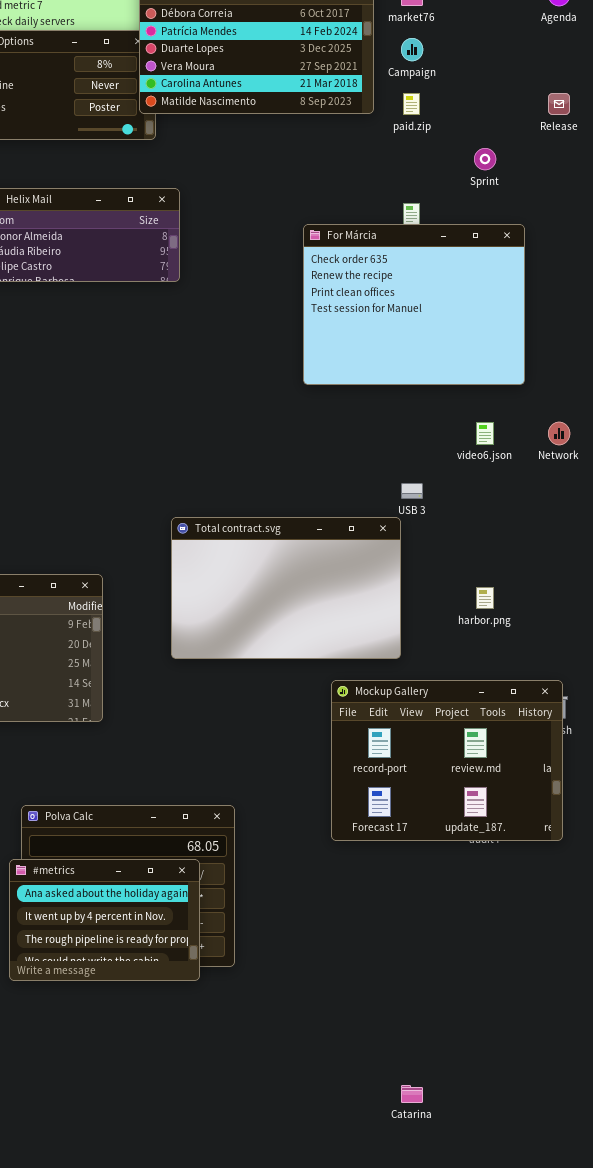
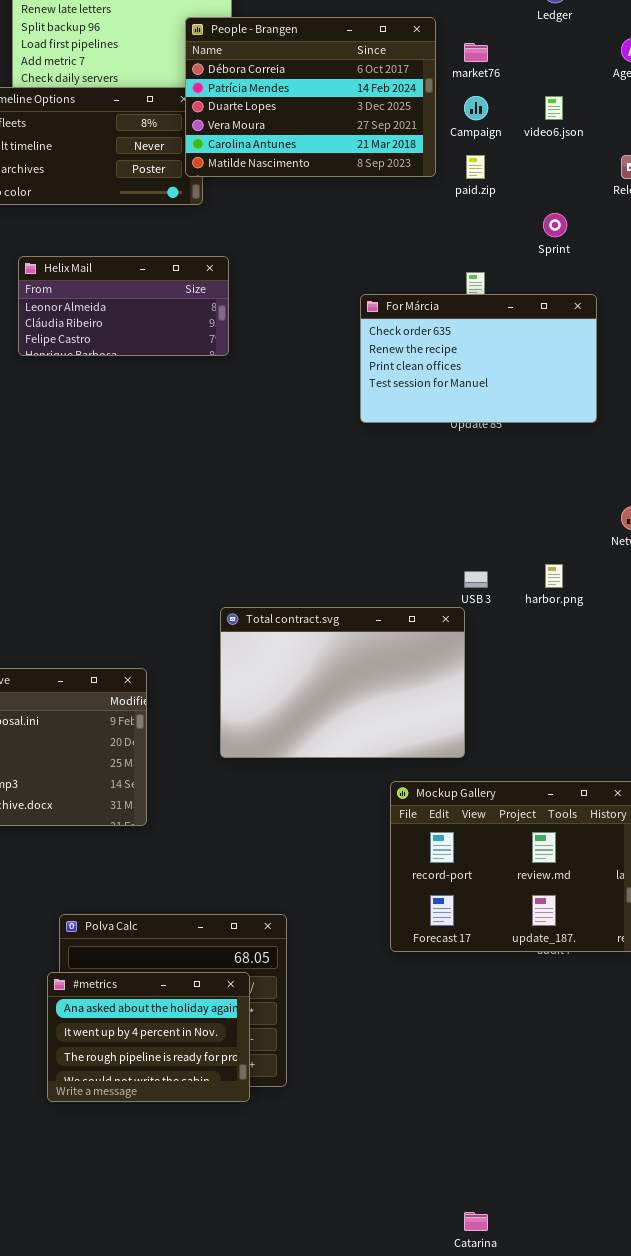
For Márcia: [303,224,525,385] -> [360,294,597,423], resized
video6.json: [476,422,494,445] -> [545,96,563,120], moved
harbor.png: [476,587,494,609] -> [545,564,563,588], moved

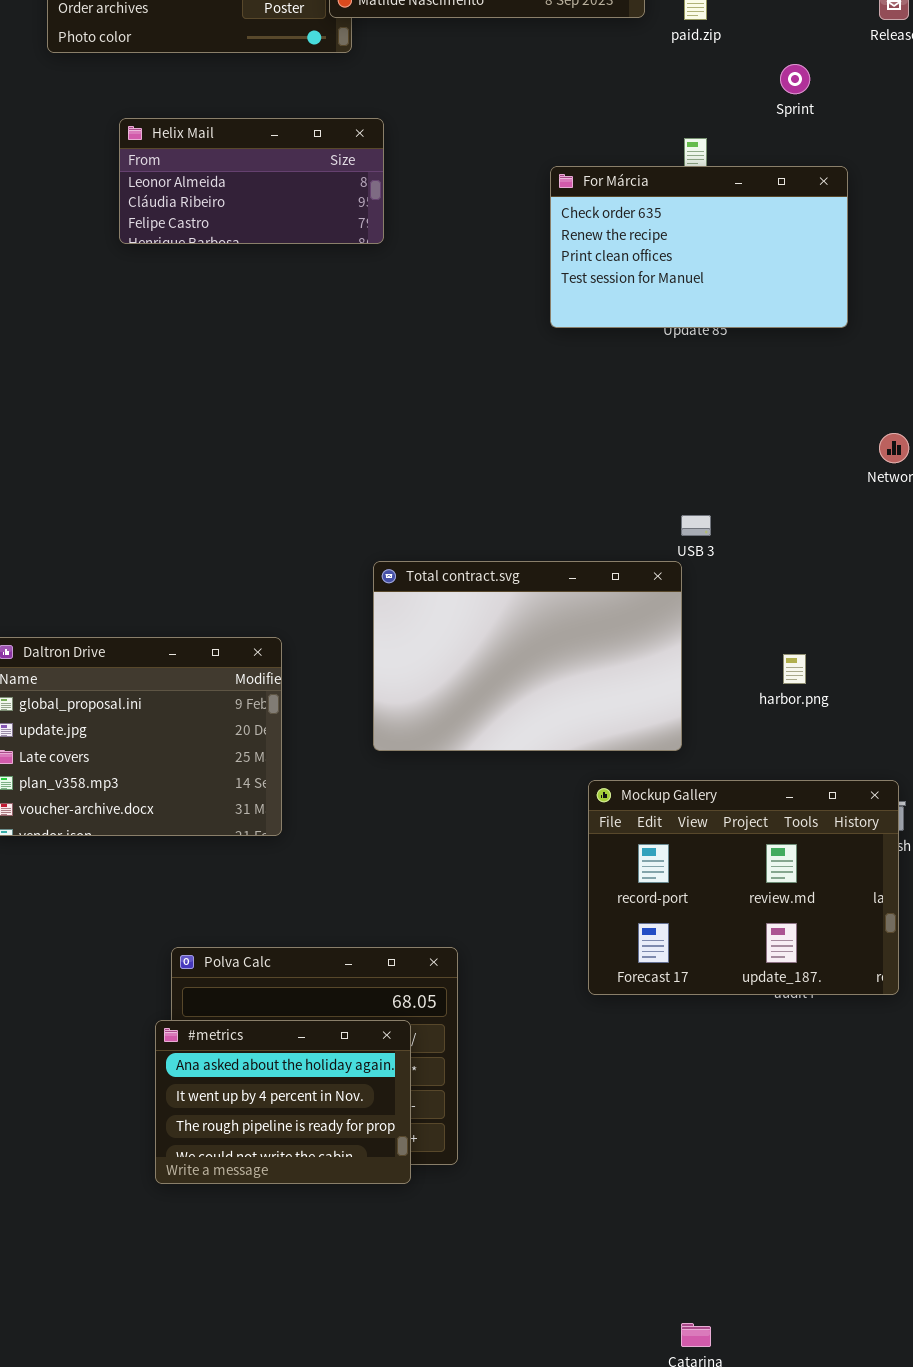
harbor.png: [545,564,563,588] -> [783,654,806,684], moved

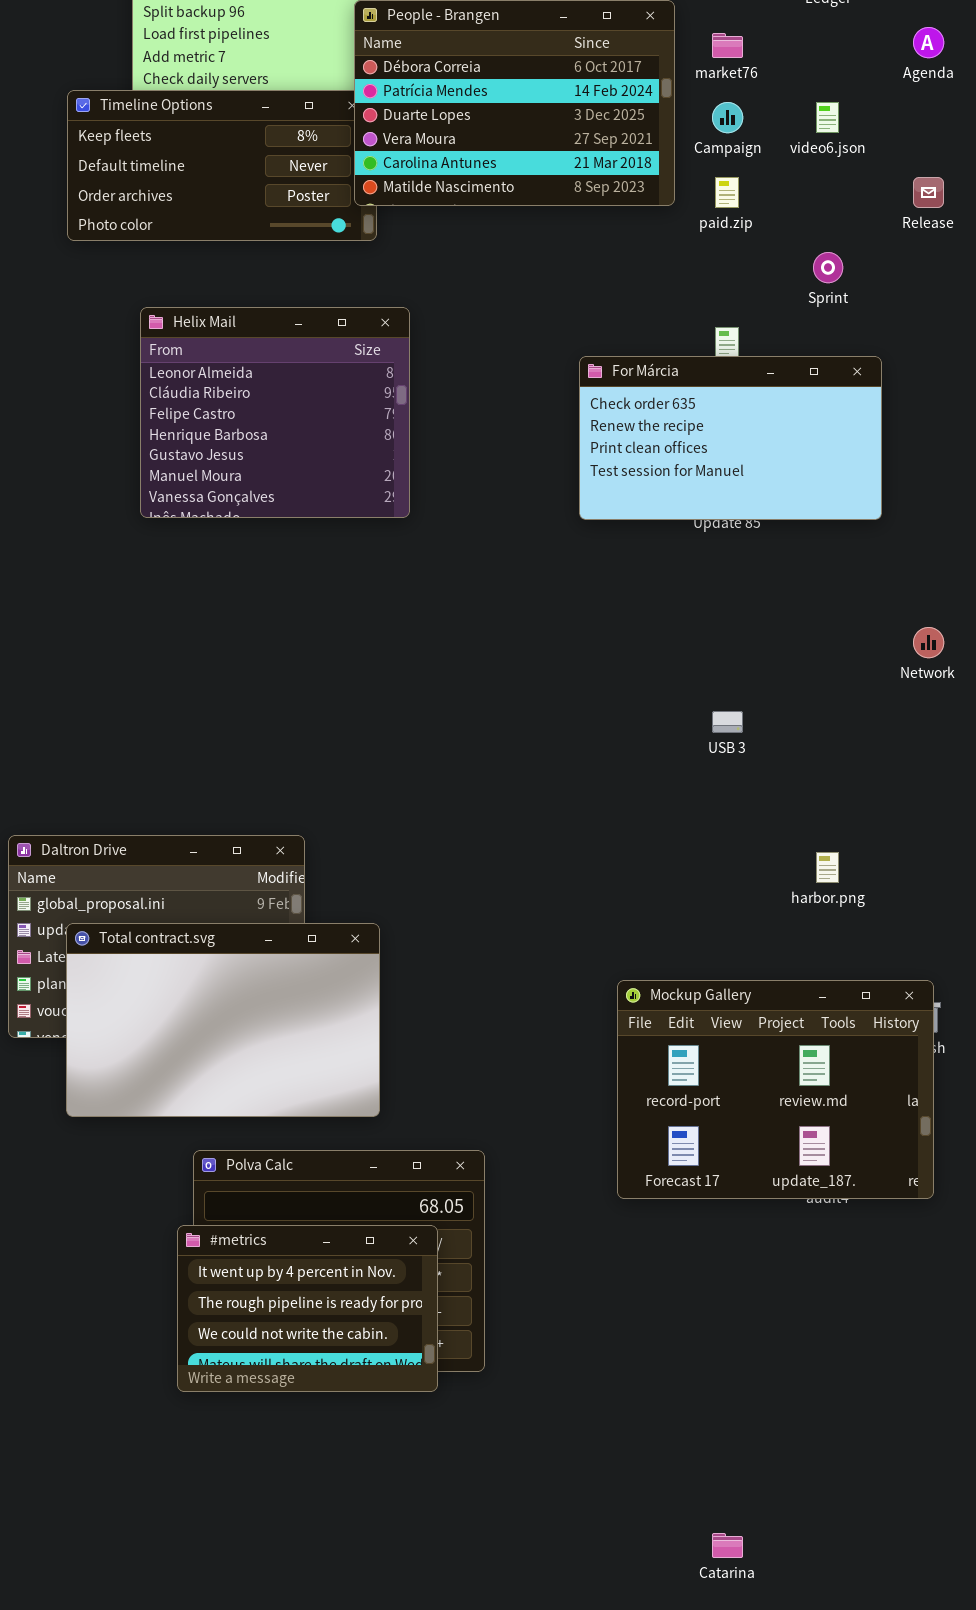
Helix Mail: [119,118,384,244] -> [140,307,410,518], resized
Total contract.svg: [373,561,682,751] -> [66,923,380,1117], moved
#metrics: [155,1020,411,1184] -> [177,1225,438,1392], scrolled down 1 row

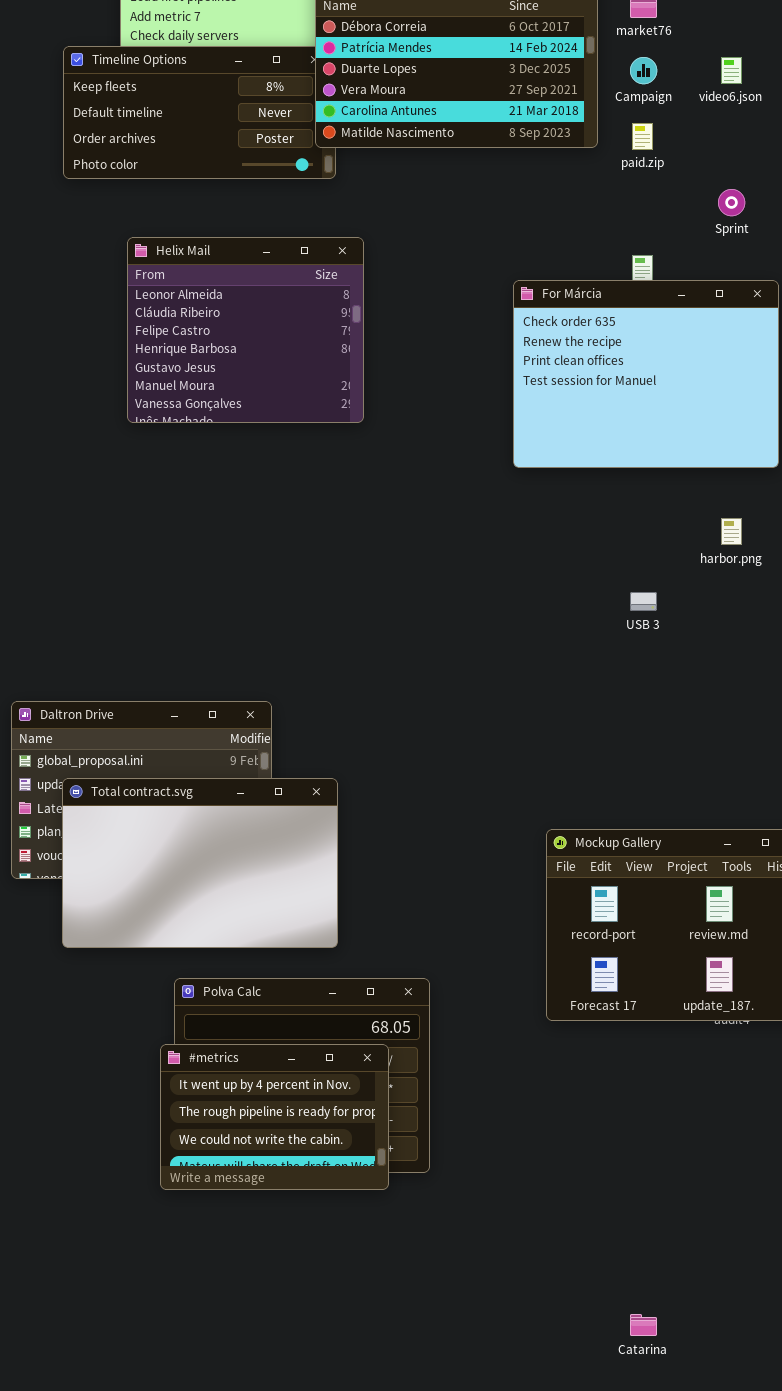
For Márcia: [579,356,882,520] -> [513,280,779,468], resized
harbor.png: [816,852,839,883] -> [721,518,742,545], moved

